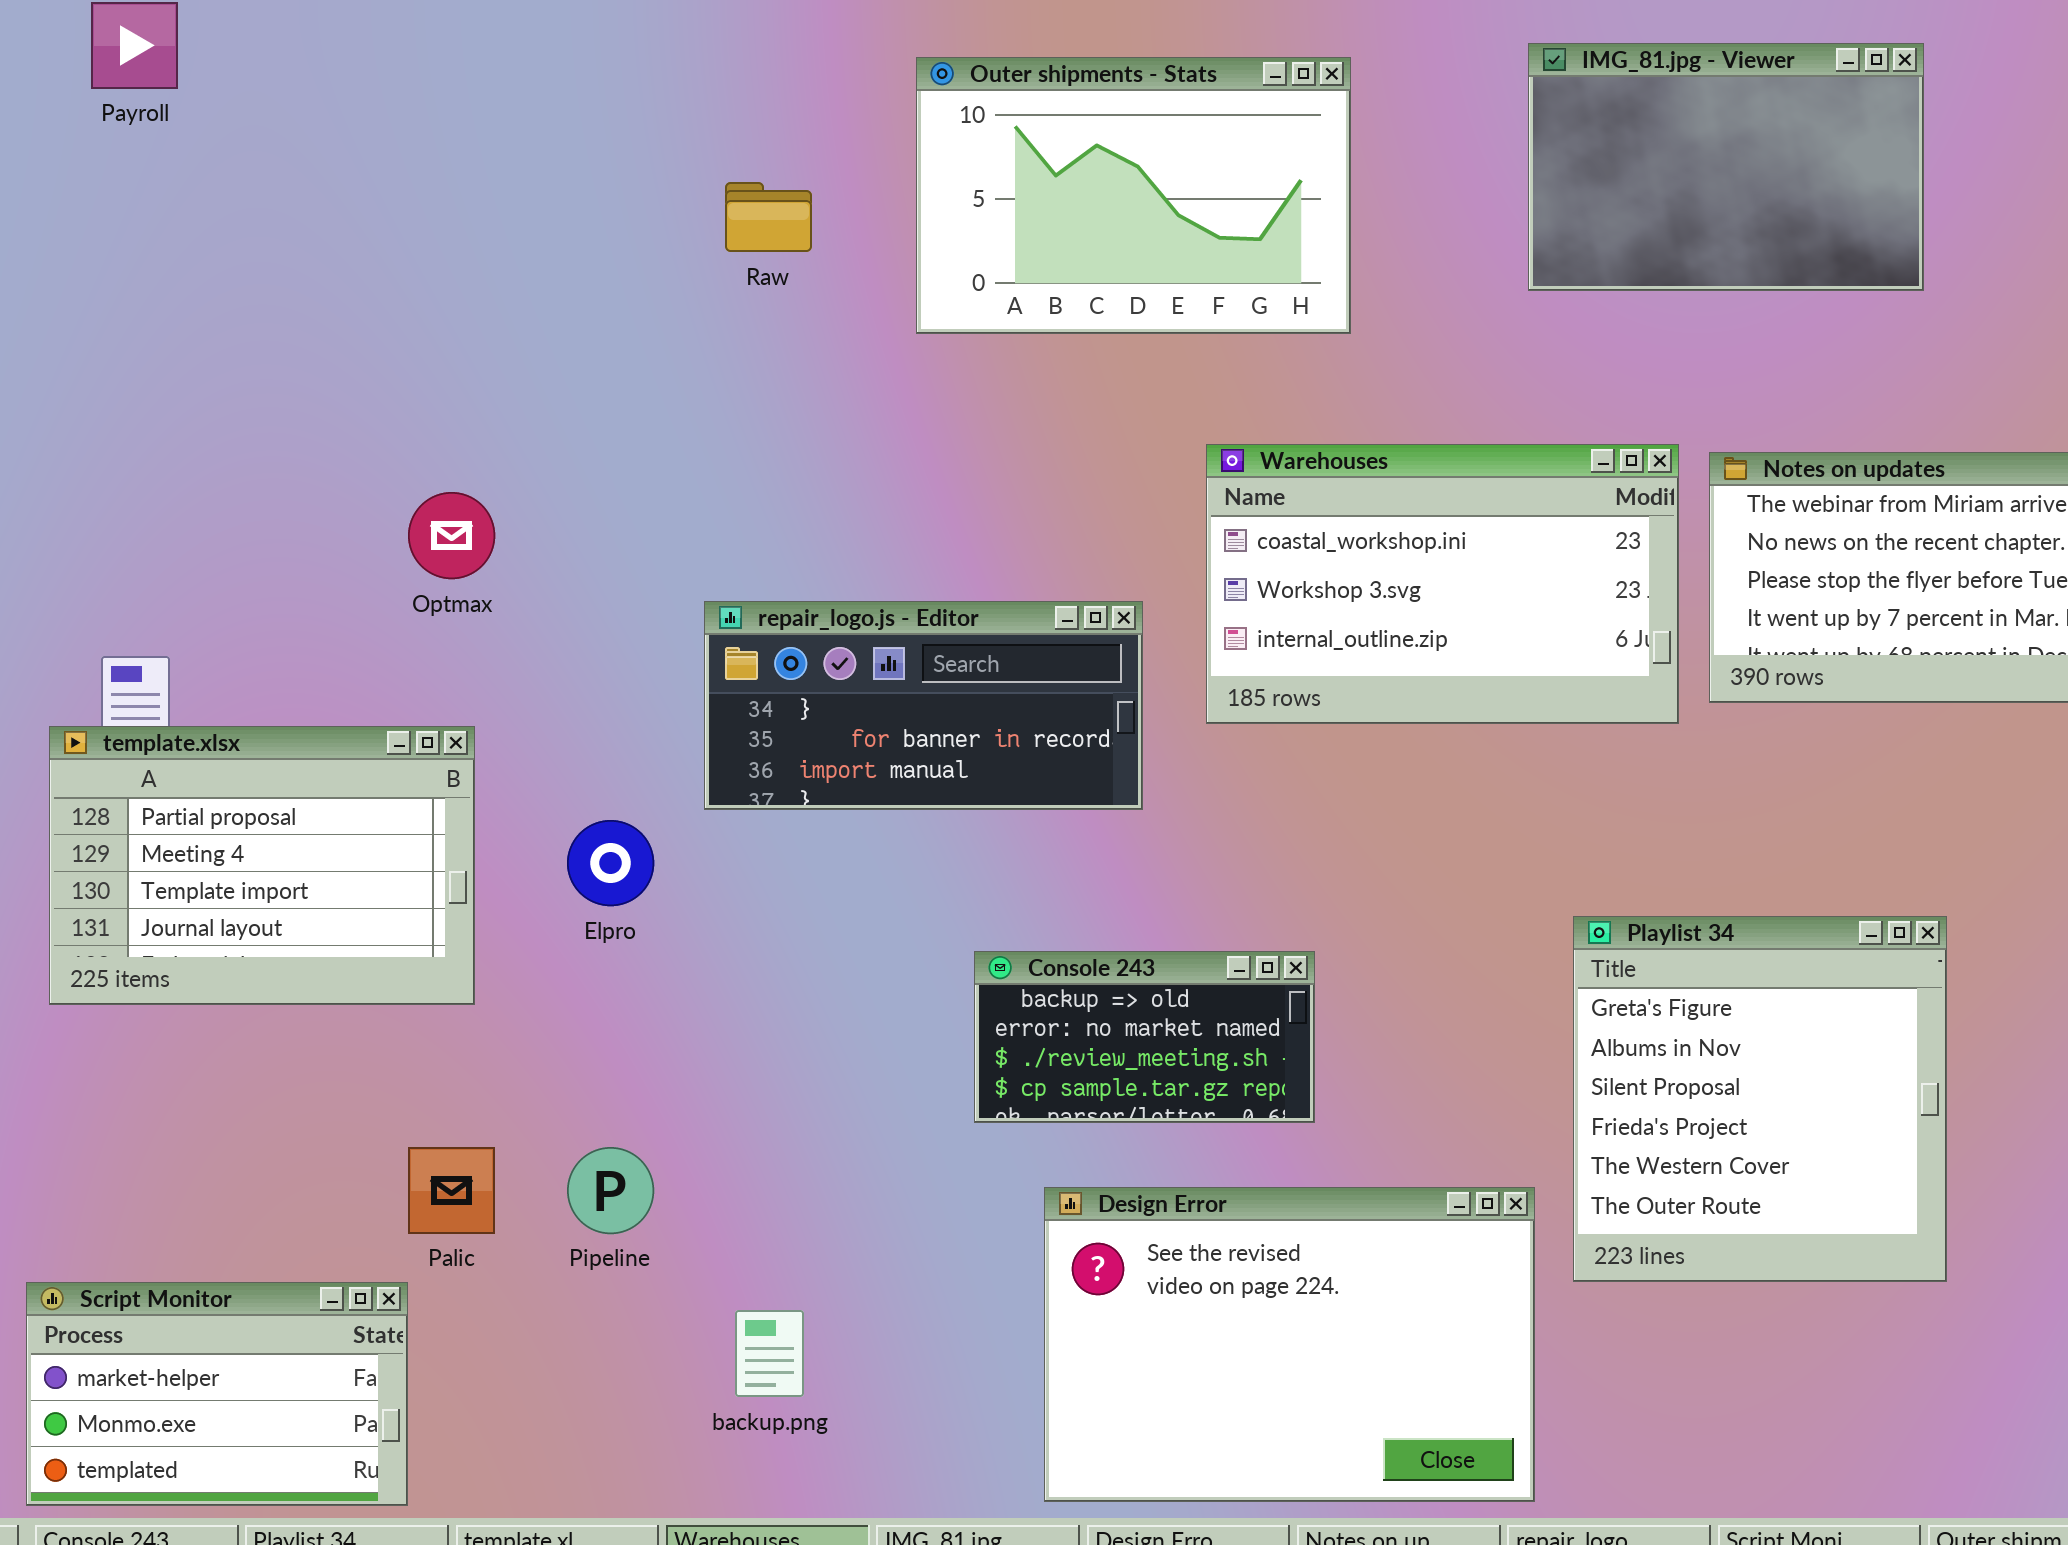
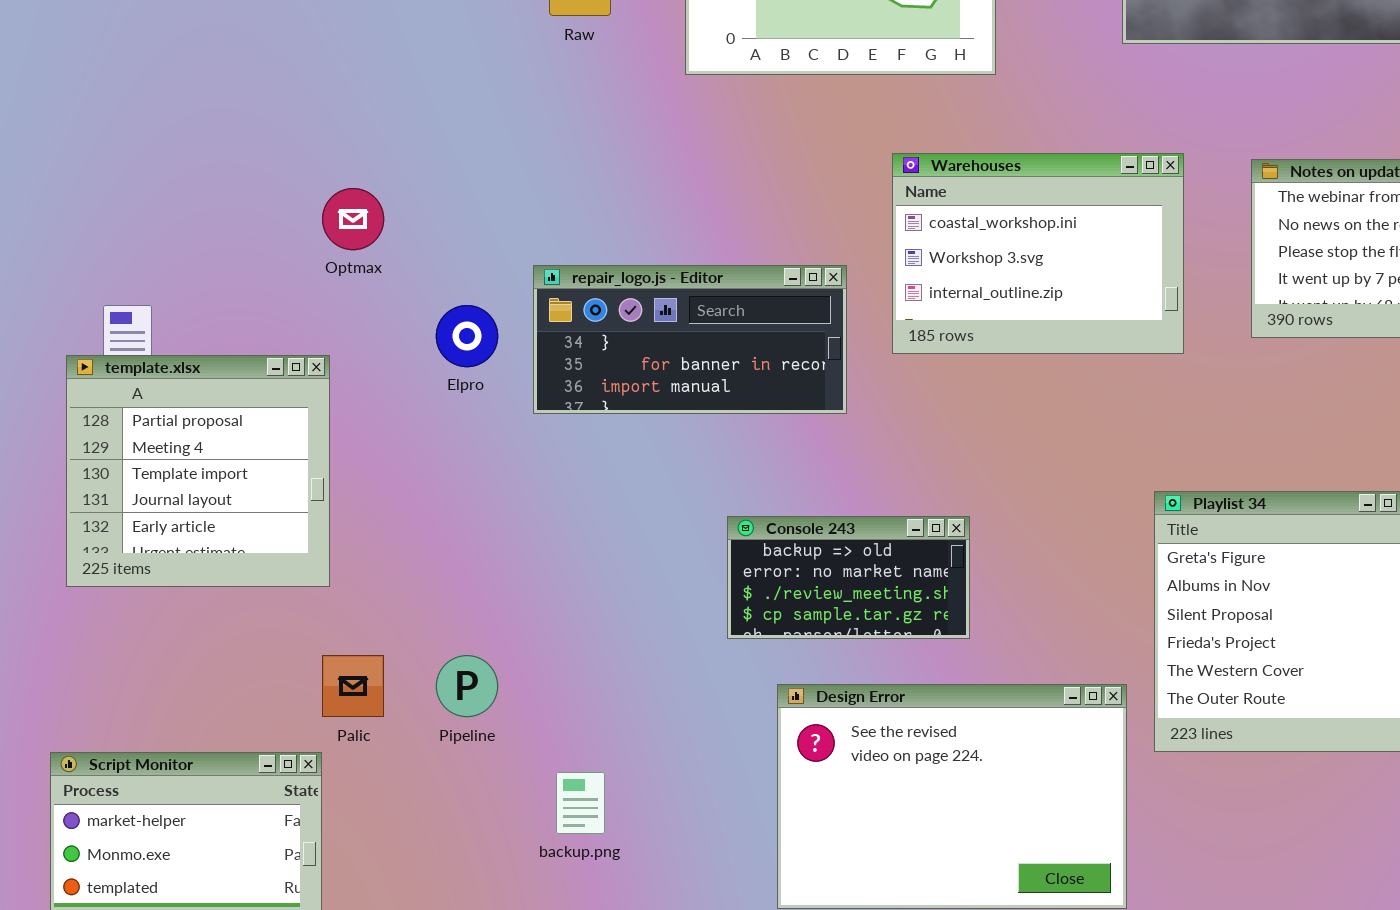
Warehouses: [1206,444,1679,724] -> [892,153,1184,354], resized
template.xlsx: [49,726,475,1005] -> [66,355,330,587], resized
Elpro: [567,820,654,906] -> [436,305,498,367], moved

